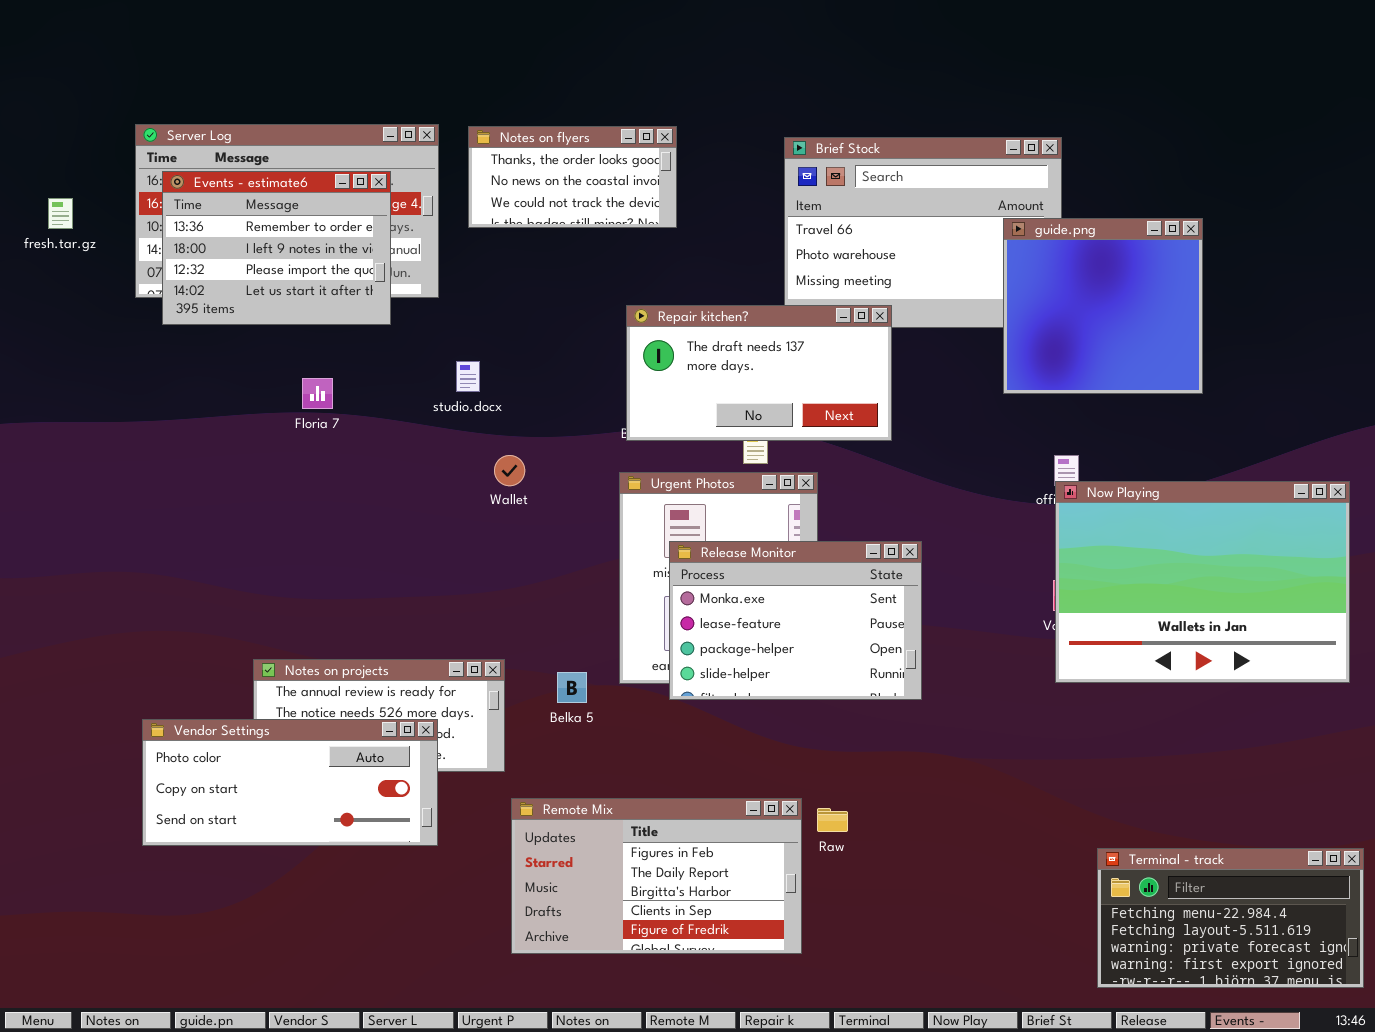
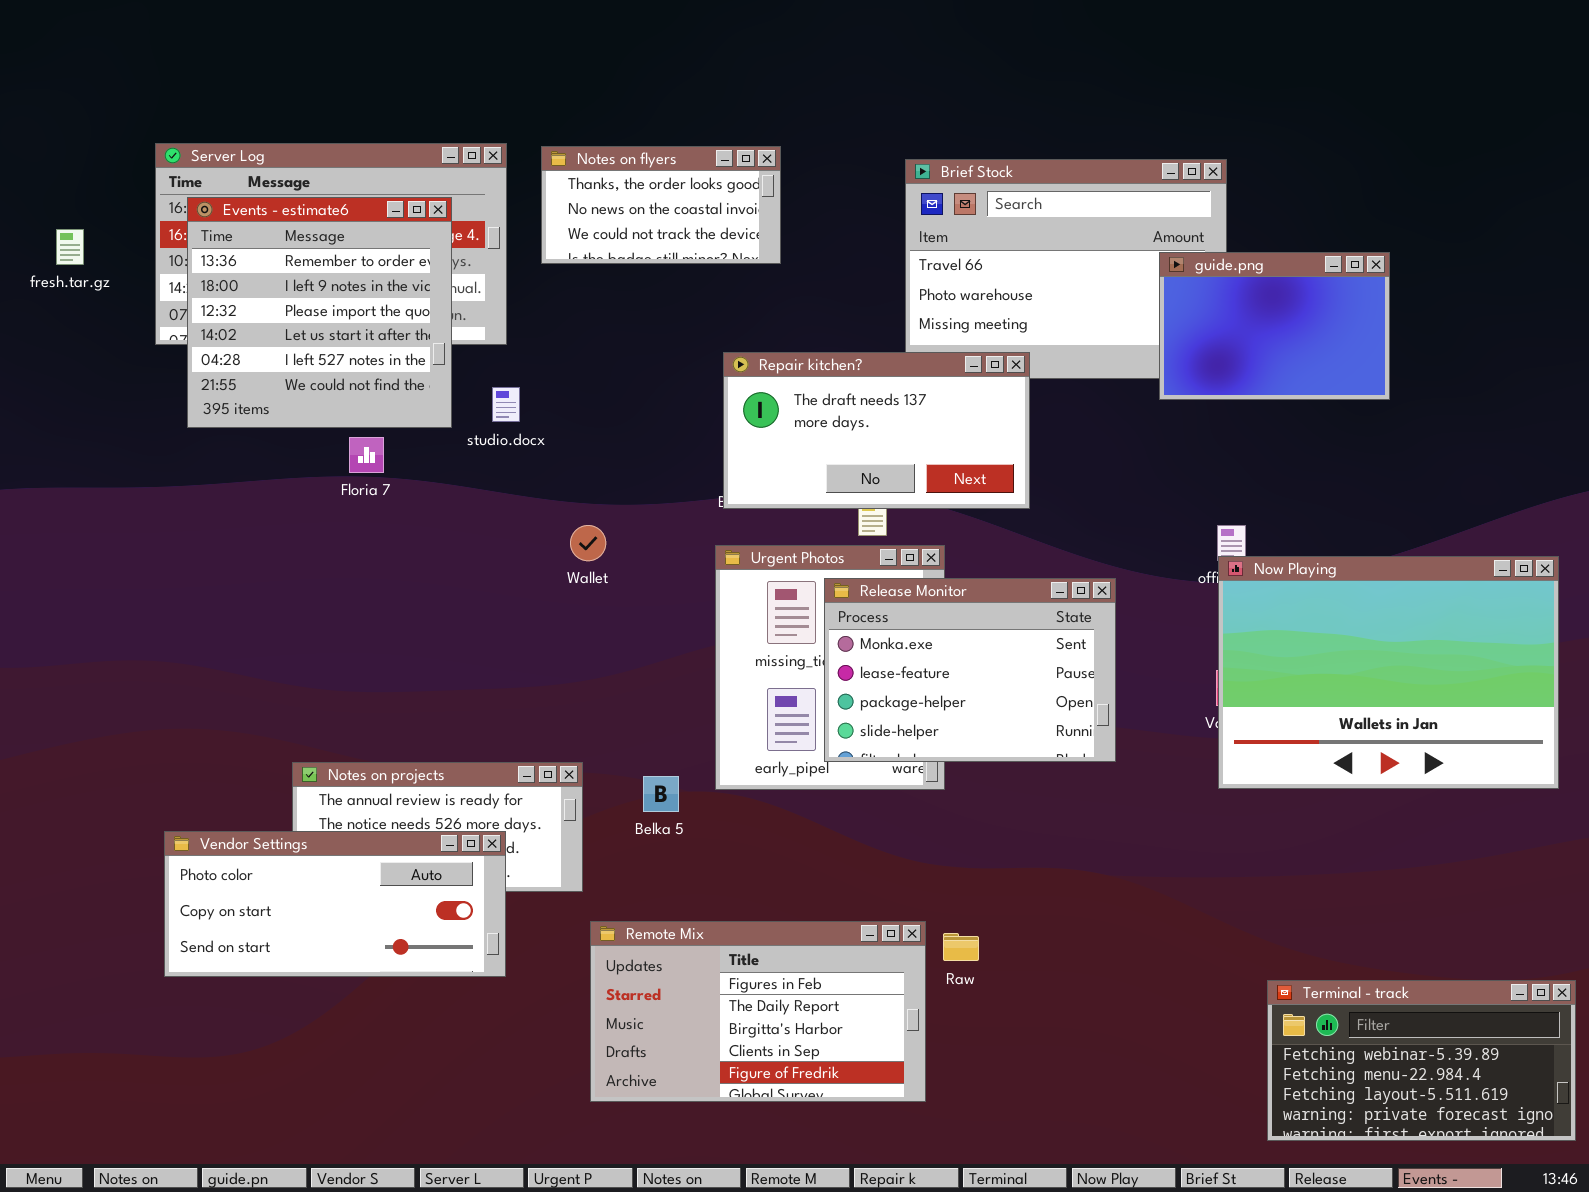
Events - estimate6: [162,171,391,325] -> [187,197,452,428], resized
guide.png: [1003,218,1203,394] -> [1159,252,1390,400], resized
studio.docx: [456,361,480,392] -> [492,387,520,422], moved
Release Monitor: [669,541,922,700] -> [824,578,1116,762], moved
Terminal - track: [1097,848,1364,988] -> [1267,980,1576,1141], scrolled up 1 row

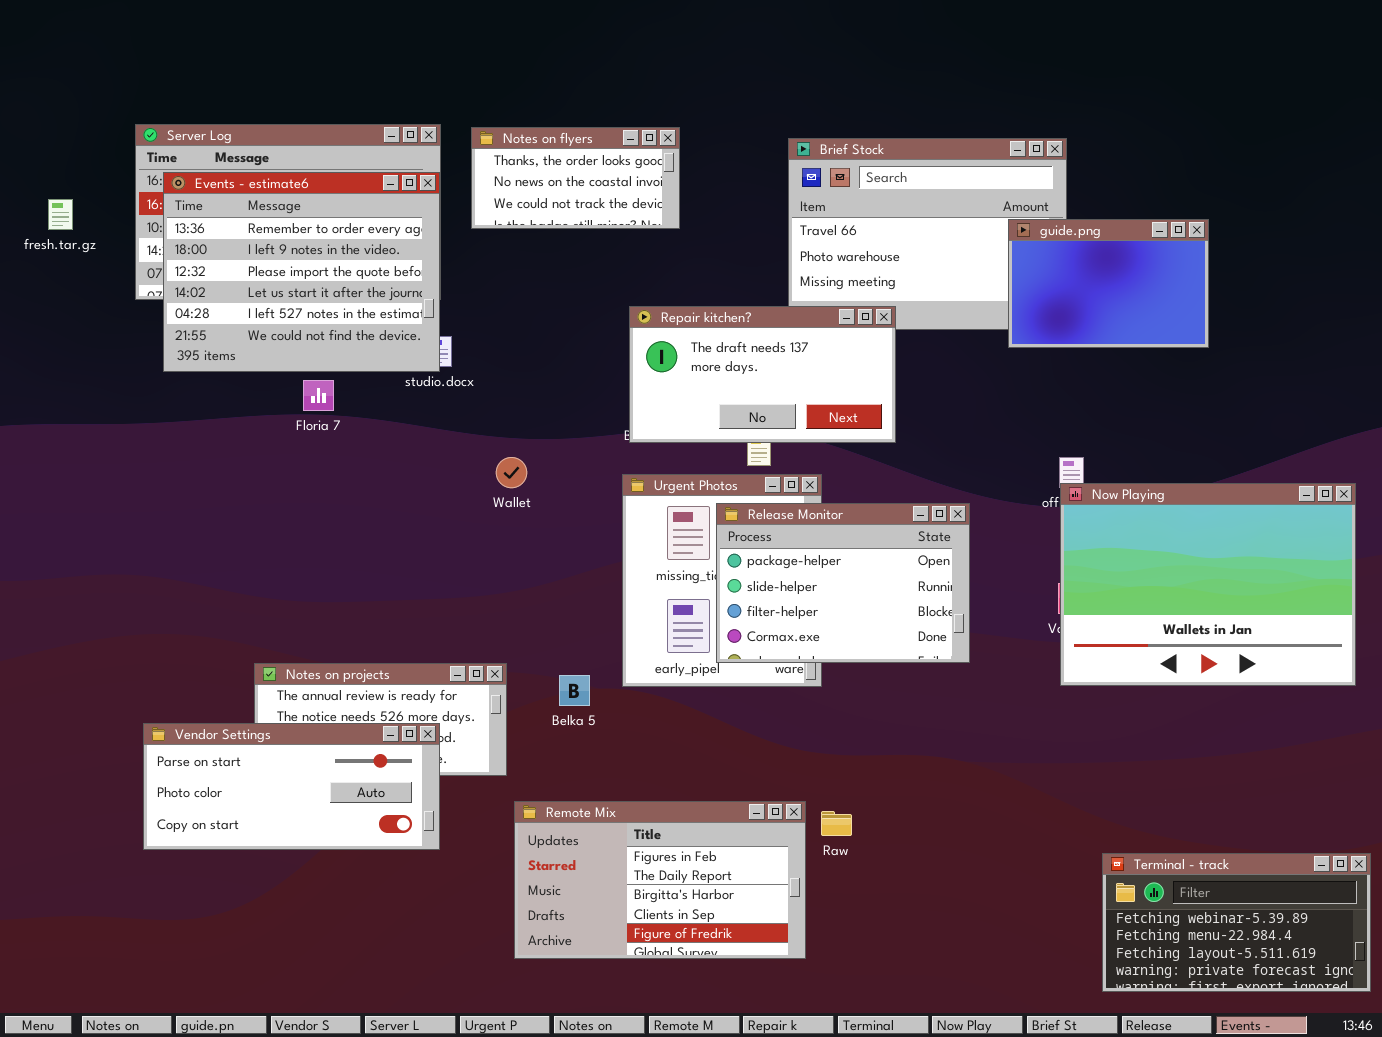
Events - estimate6: [187,197,452,428] -> [163,172,440,372], resized
Release Monitor: [824,578,1116,762] -> [716,503,970,663], scrolled down 2 rows
Vendor Settings: [164,831,506,977] -> [143,723,440,850], scrolled up 1 row

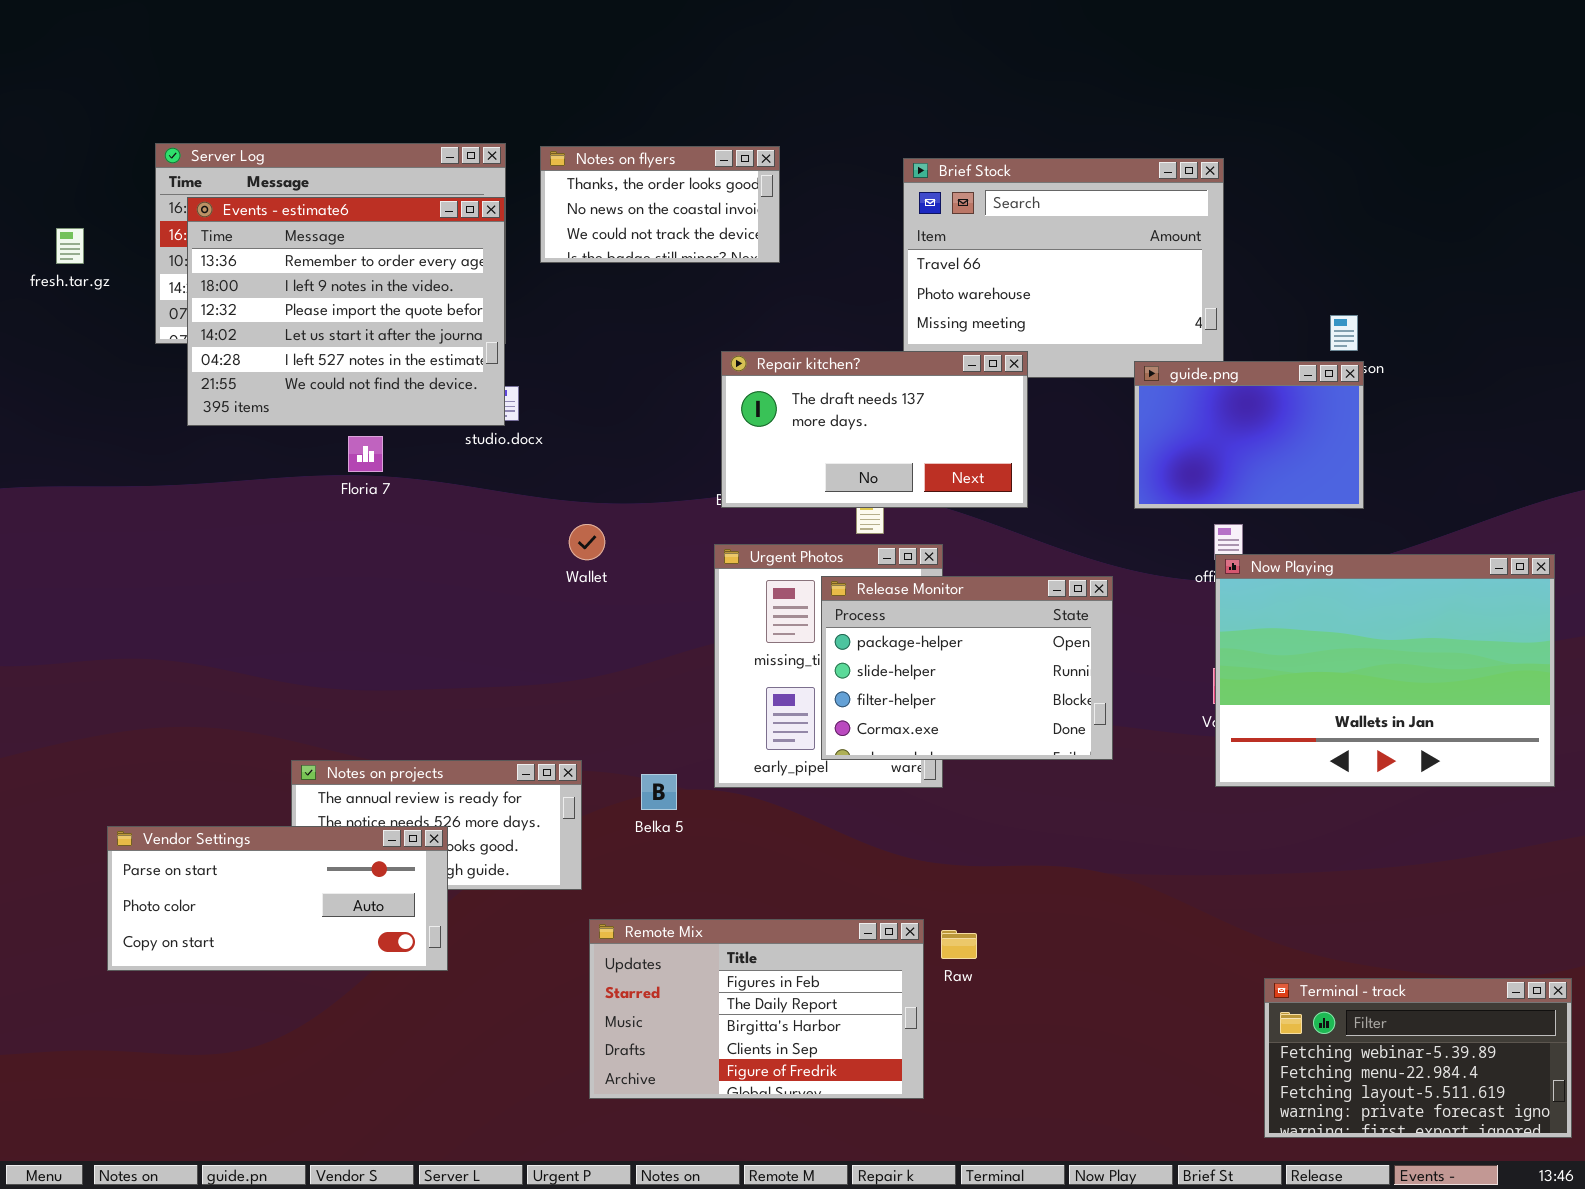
guide.png: [1008,219,1209,348] -> [1134,361,1364,509], moved
Vendor Settings: [143,723,440,850] -> [107,826,448,971], moved

